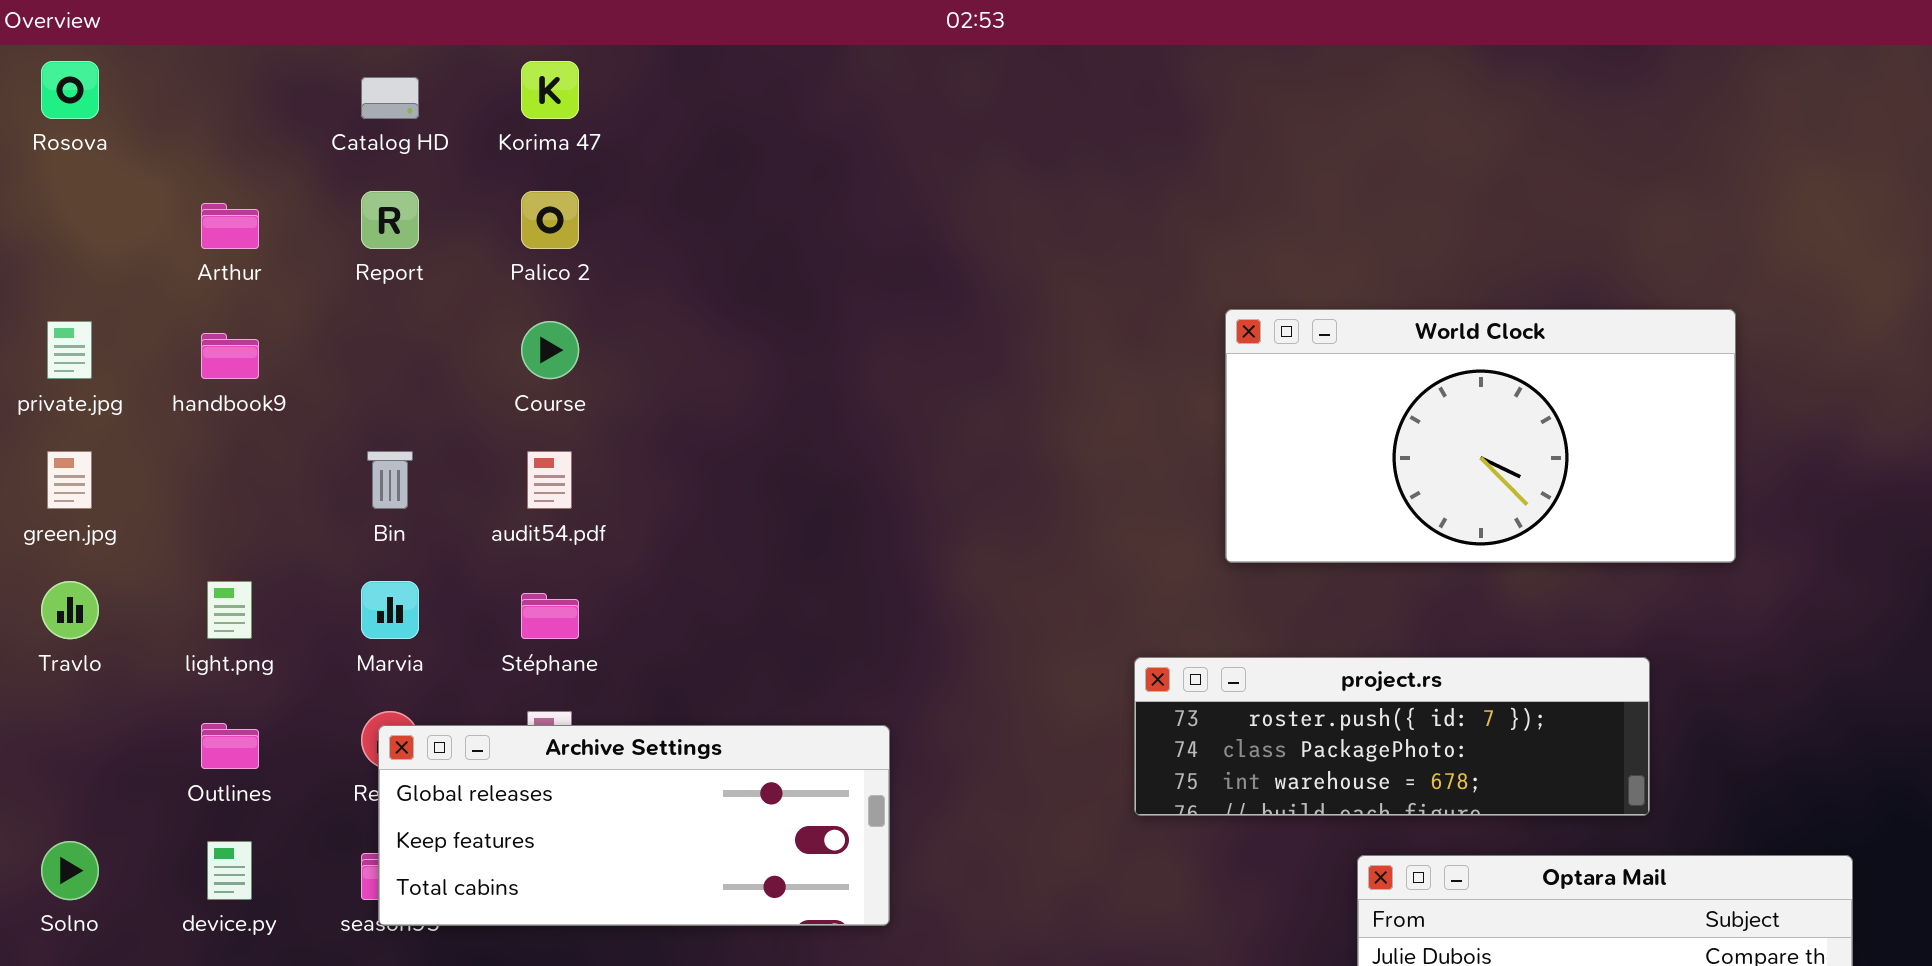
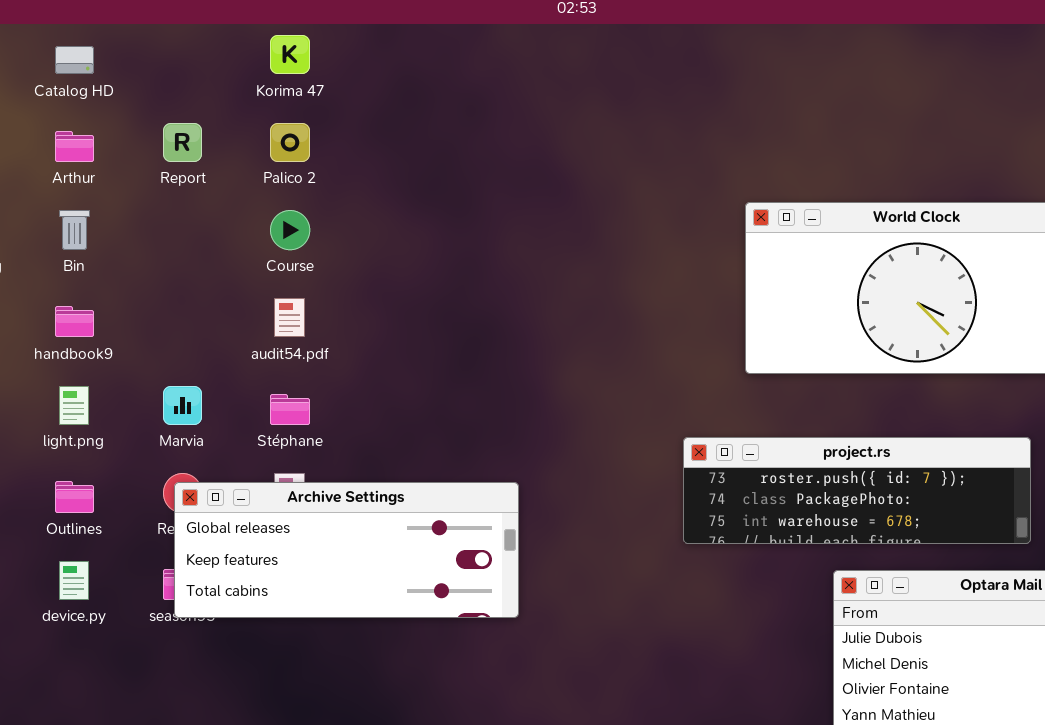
Catalog HD: [361,77,419,119] -> [55,46,94,74], moved
handbook9: [201,333,259,379] -> [55,306,94,337], moved
Bin: [367,451,413,509] -> [59,210,90,250], moved

